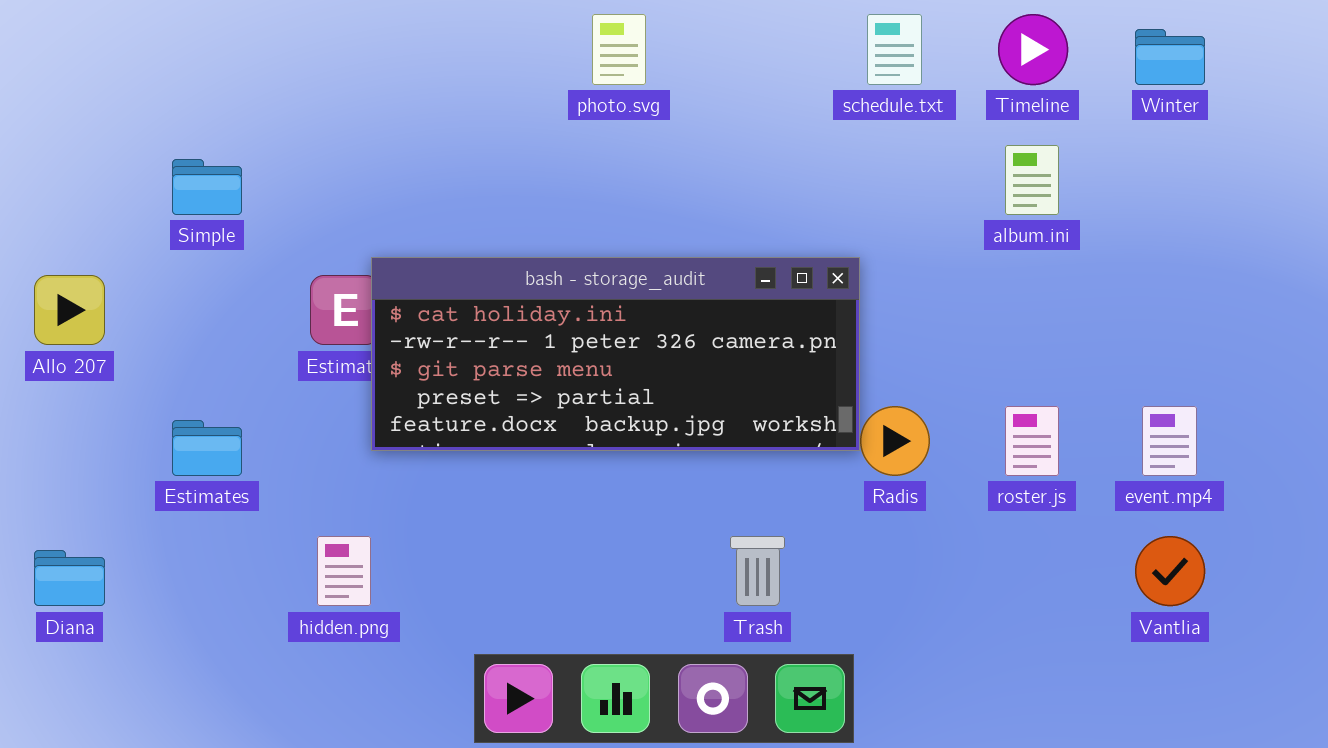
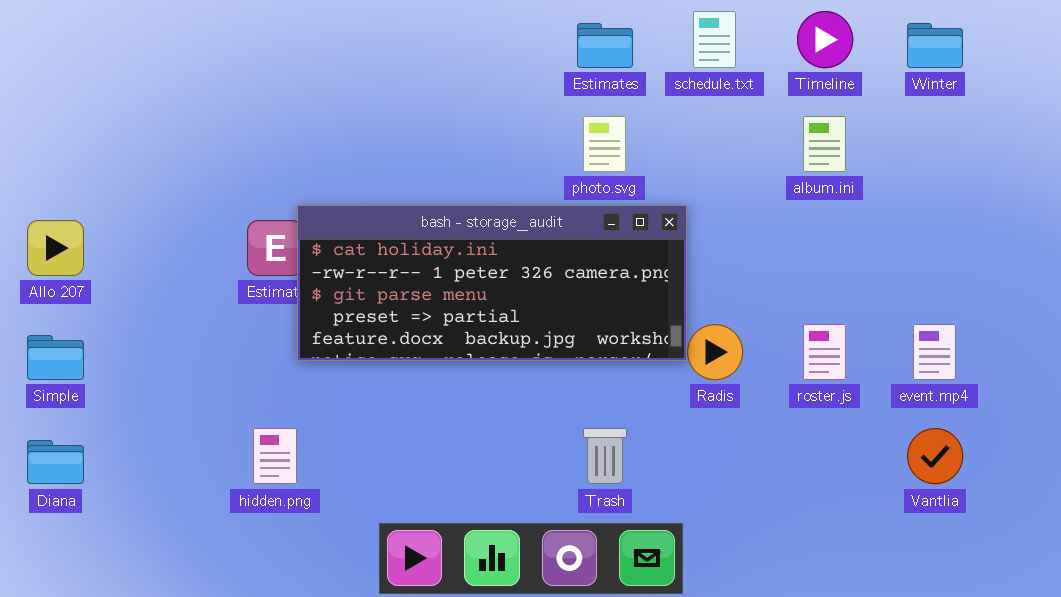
photo.svg: [592,14,646,85] -> [583,116,626,172], moved
Simple: [172,159,242,215] -> [27,335,84,380], moved
Estimates: [172,420,242,476] -> [577,23,633,68], moved

